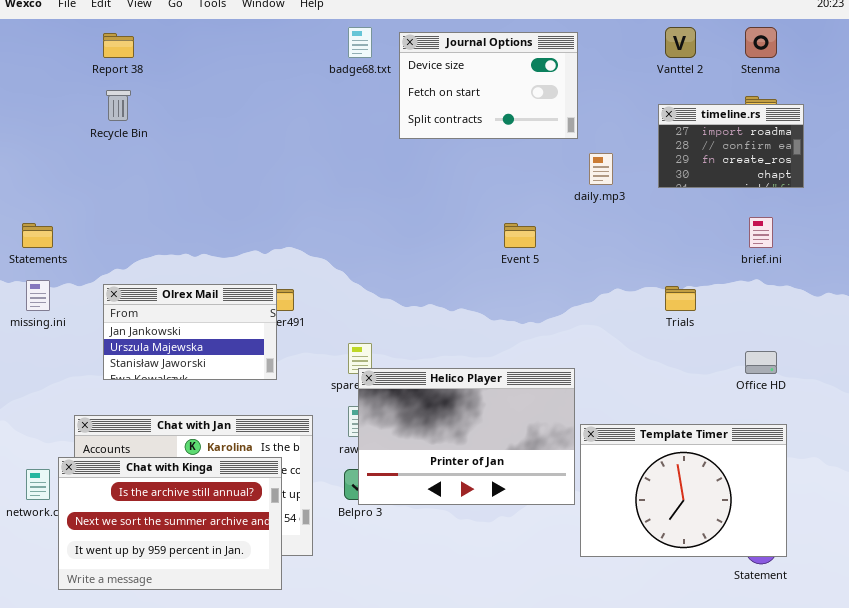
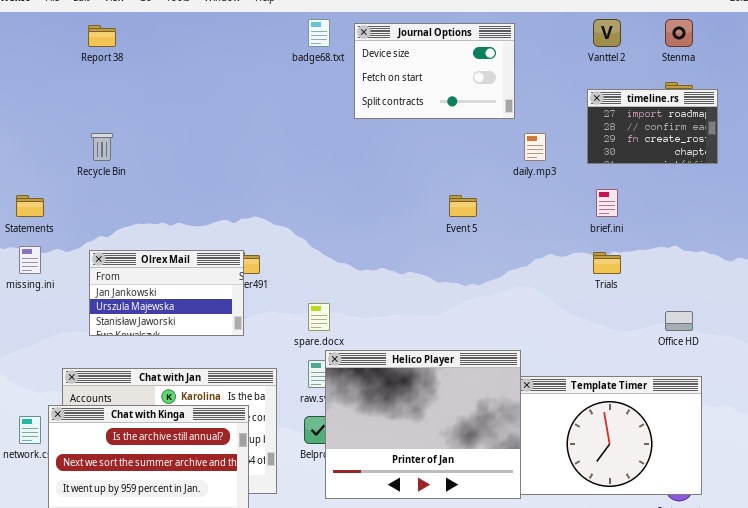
Recycle Bin: [106,90,131,121] -> [91,133,113,161], moved
brief.ini: [749,217,773,248] -> [596,189,618,217], moved
Helico Player: [358,368,575,505] -> [325,350,521,499], moved, resized

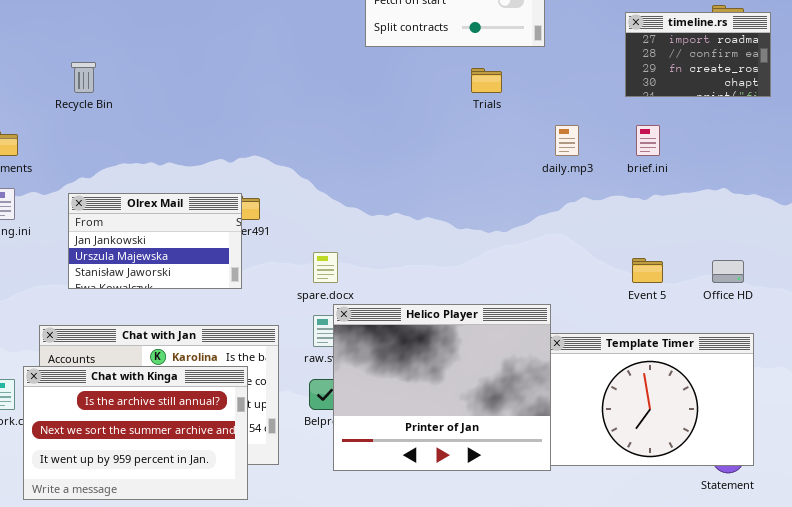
daily.mp3: [524,133,546,161] -> [555,125,579,156], moved
Event 5: [449,195,477,217] -> [632,258,663,283], moved
Trials: [593,252,621,274] -> [471,68,502,93], moved

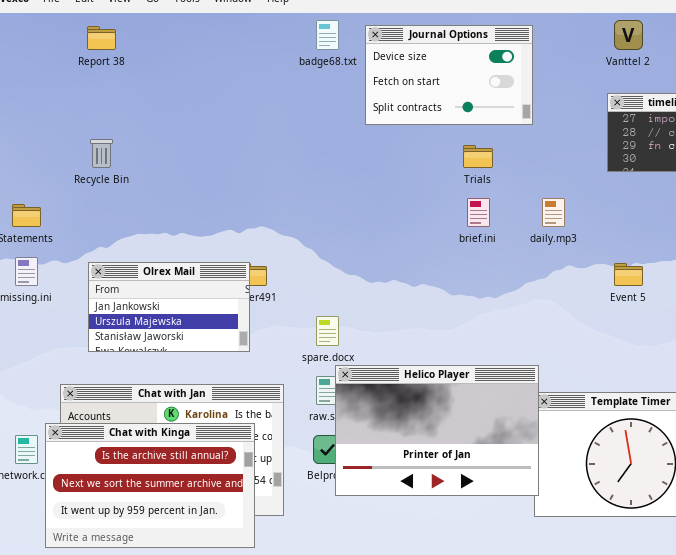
brief.ini: [636,125,660,156] -> [467,198,490,227], moved
Event 5: [632,258,663,283] -> [614,263,643,286], moved
Helico Player: [333,304,551,471] -> [335,365,539,496], resized

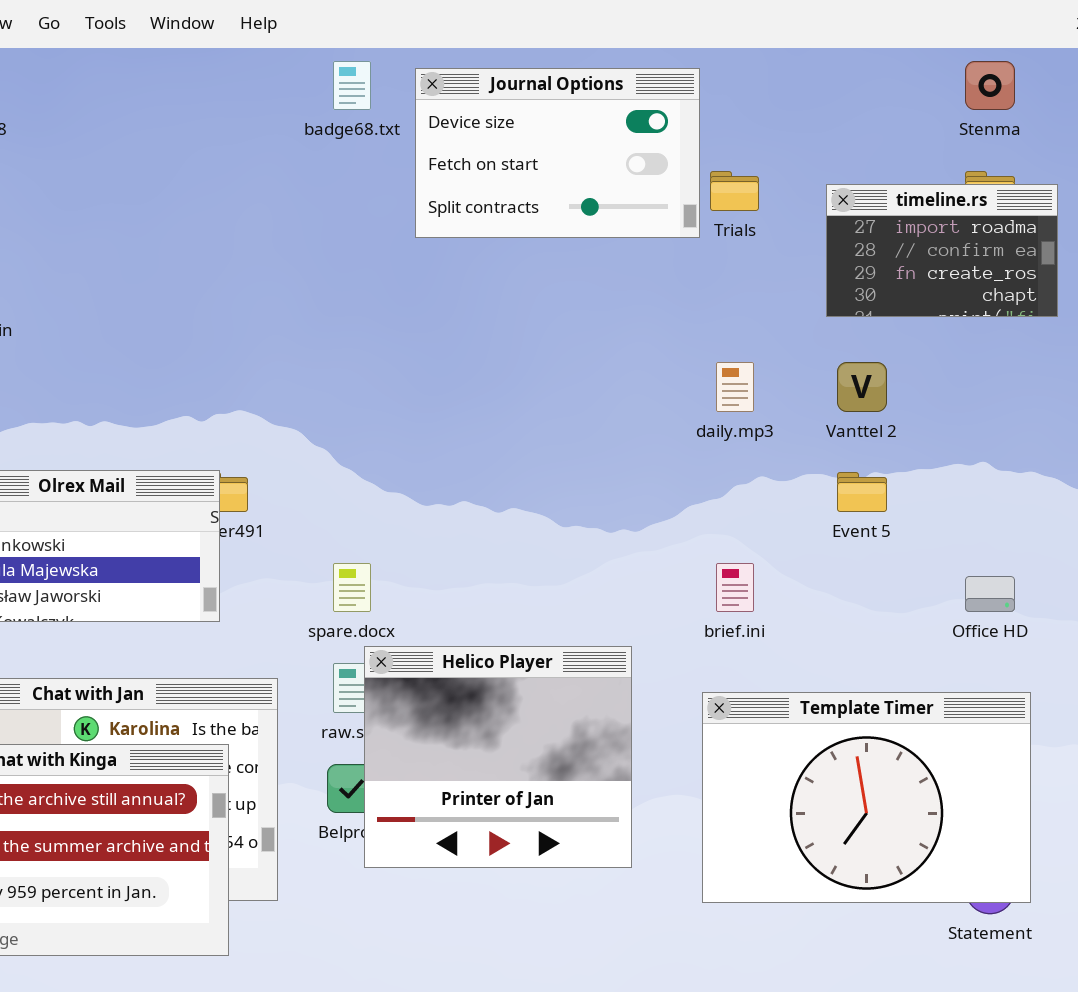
Vanttel 2: [614,20,643,50] -> [837,362,887,412], moved
Trials: [463,145,493,168] -> [710,171,759,211], moved
brief.ini: [467,198,490,227] -> [716,563,754,612], moved
Helico Player: [335,365,539,496] -> [364,646,632,868], resized

